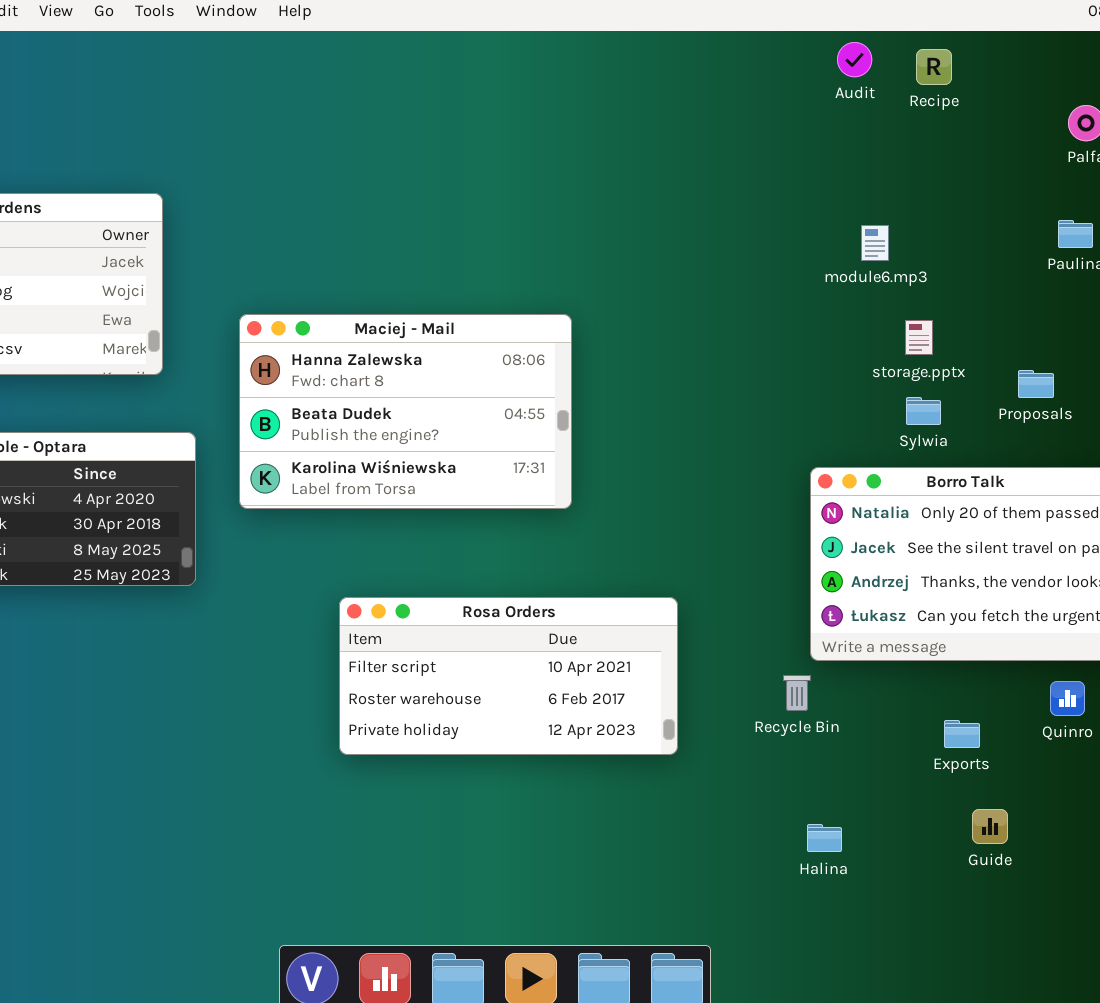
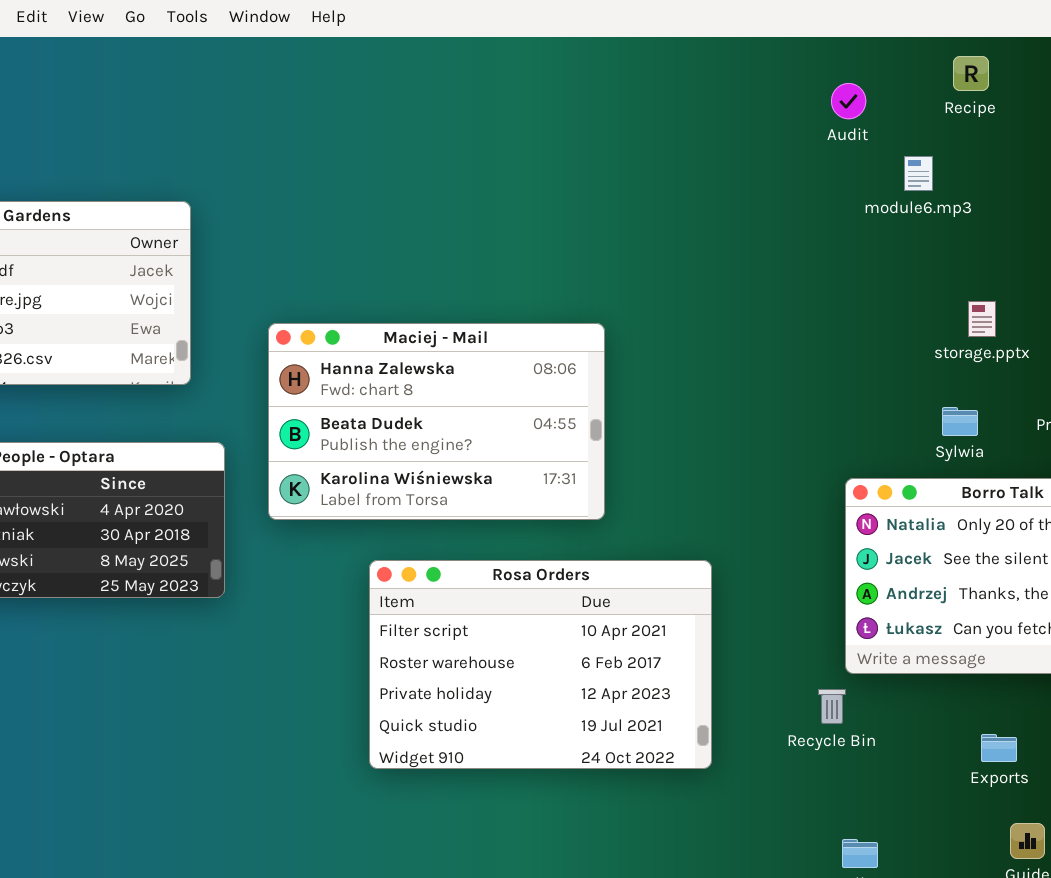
Audit: [837,42,872,77] -> [831,83,866,119], moved
module6.mp3: [861,225,889,261] -> [904,156,933,191], moved
storage.pptx: [905,320,933,355] -> [968,301,996,337], moved
Rosa Orders: [339,597,678,755] -> [369,560,712,769], resized

